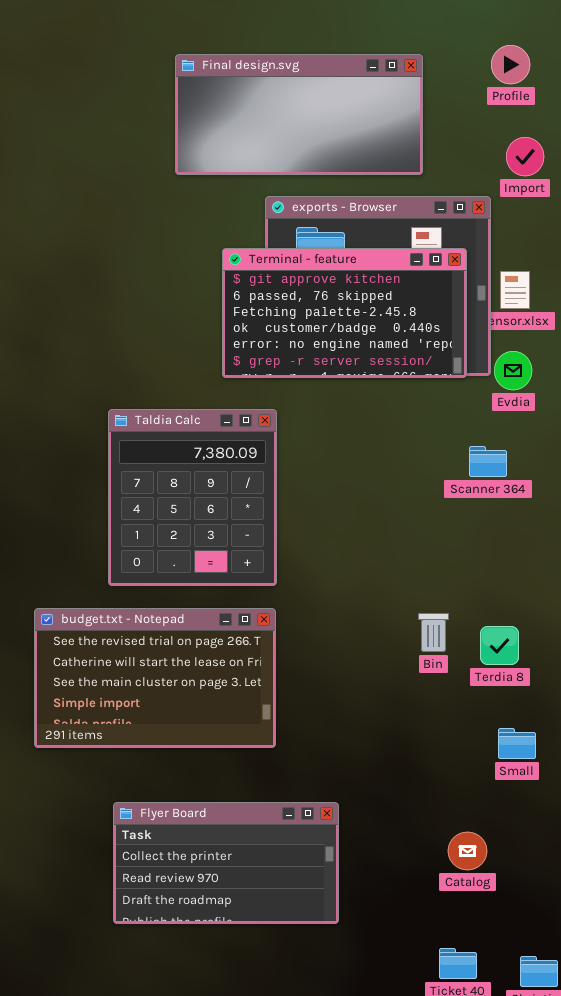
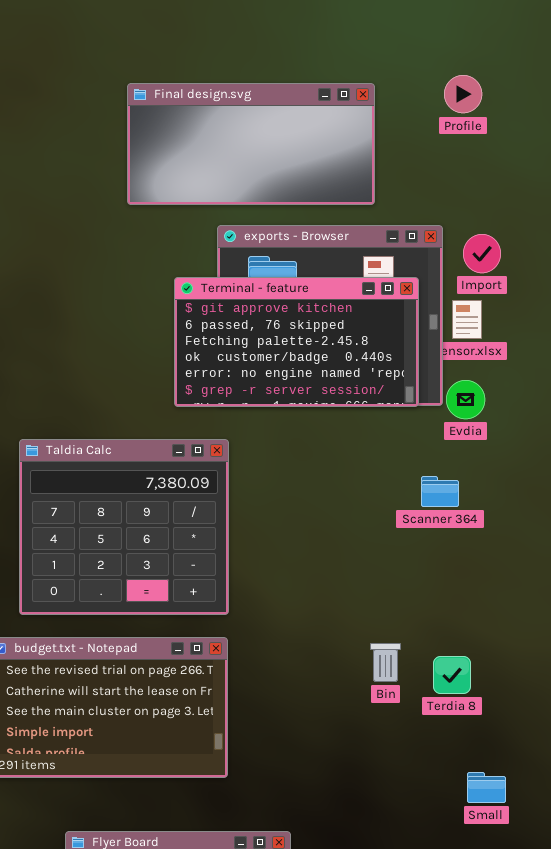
Import: [506,137,544,176] -> [463,234,501,273], moved
Taldia Calc: [108,409,277,586] -> [19,439,229,615], resized
Small: [498,728,536,759] -> [467,772,506,803], moved

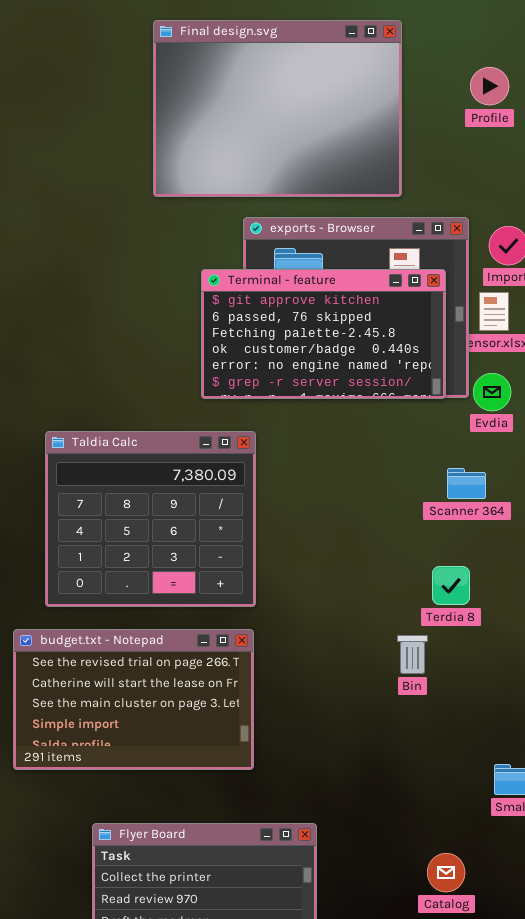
Final design.svg: [127,83,375,205] -> [153,20,402,197], resized
Terdia 8: [433,656,471,694] -> [432,566,470,605], moved

